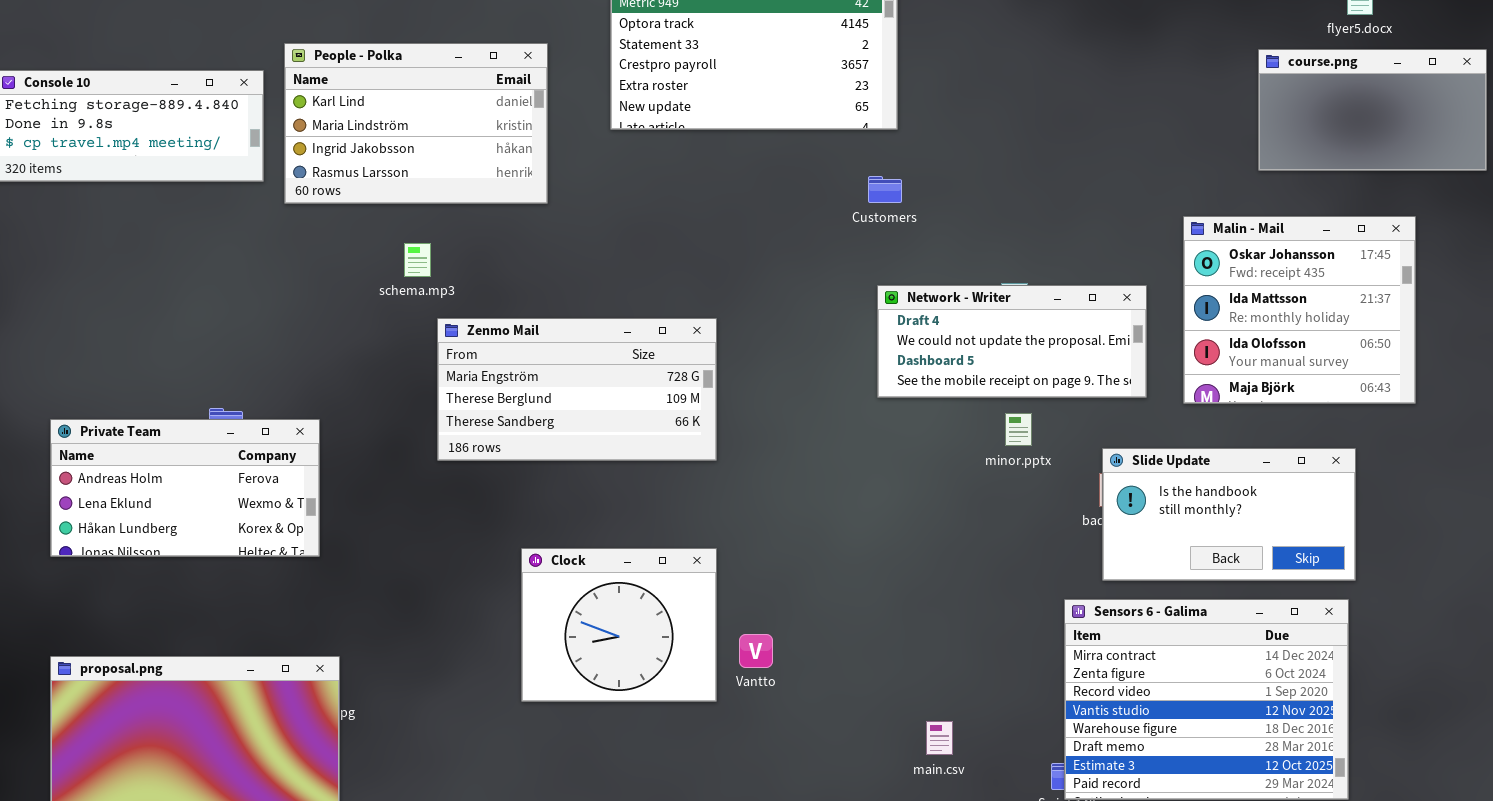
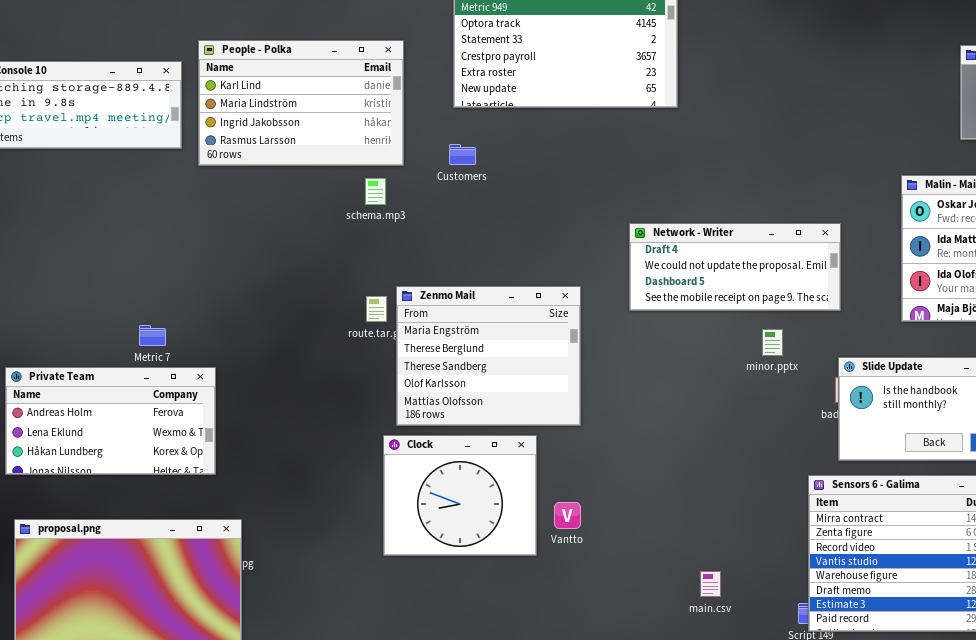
Customers: [868,176,902,203] -> [449,144,476,165], moved
schema.mp3: [404,243,431,277] -> [365,178,386,205], moved
Network - Writer: [877,285,1147,398] -> [629,223,841,311], moved
Zenmo Mail: [437,318,717,461] -> [396,286,581,426], moved, resized
Private Team: [50,419,320,557] -> [5,367,216,475], moved

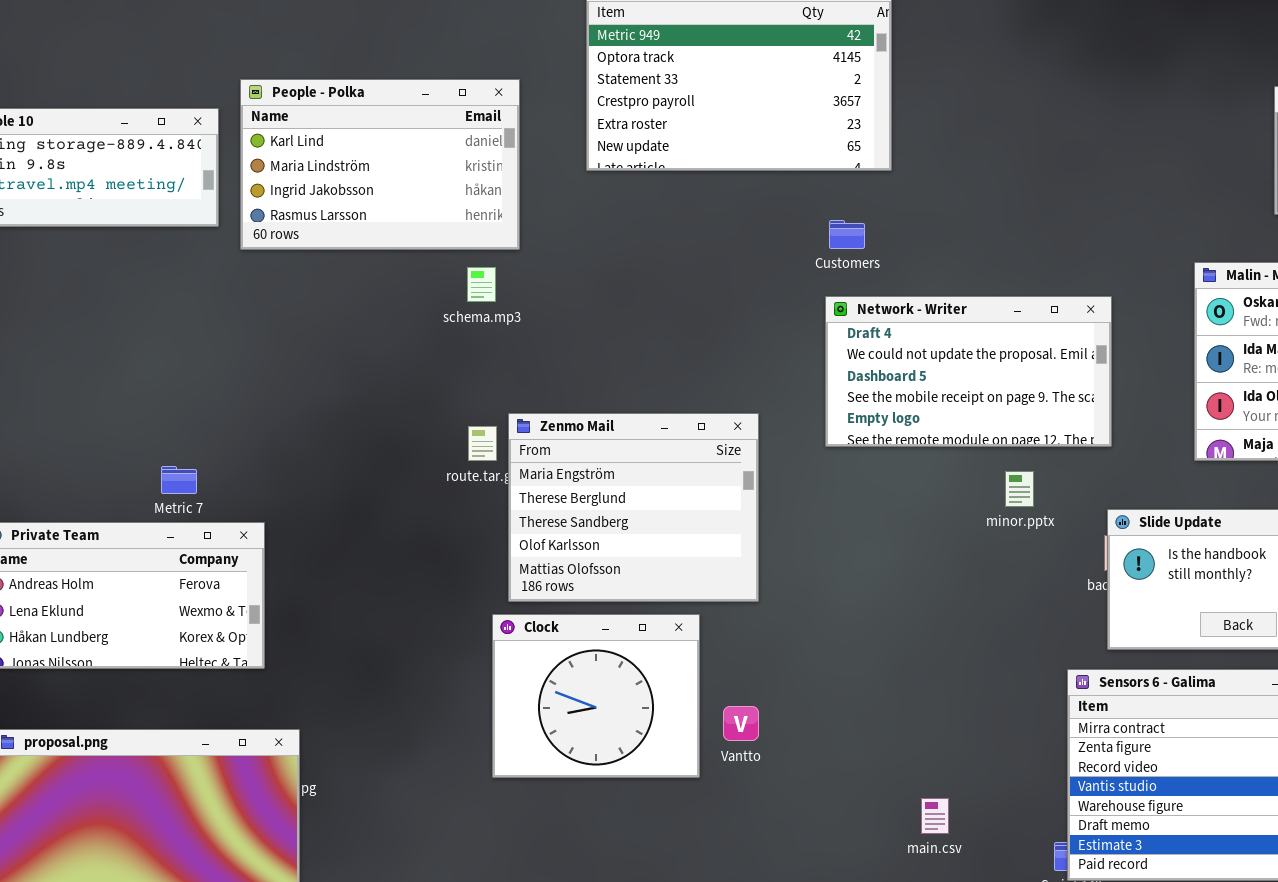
Customers: [449,144,476,165] -> [829,220,865,249], moved
Network - Writer: [629,223,841,311] -> [825,296,1112,447], resized

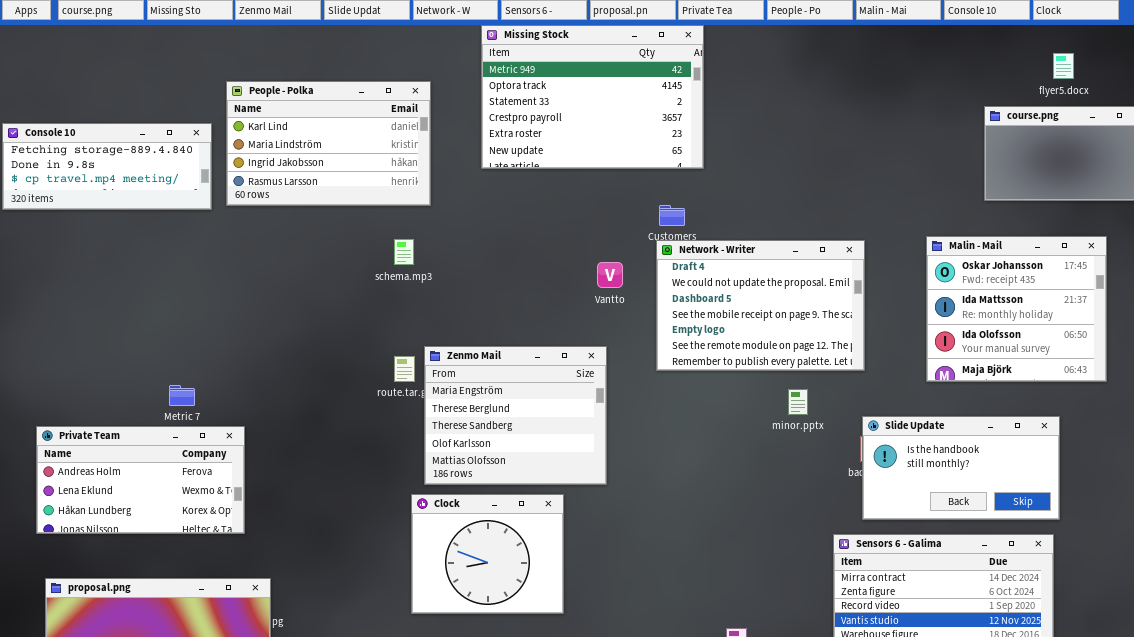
People - Polka: [240,79,520,250] -> [226,81,431,206], moved
Network - Writer: [825,296,1112,447] -> [656,240,865,371], resized
Vantto: [723,706,759,741] -> [597,262,623,288], moved

